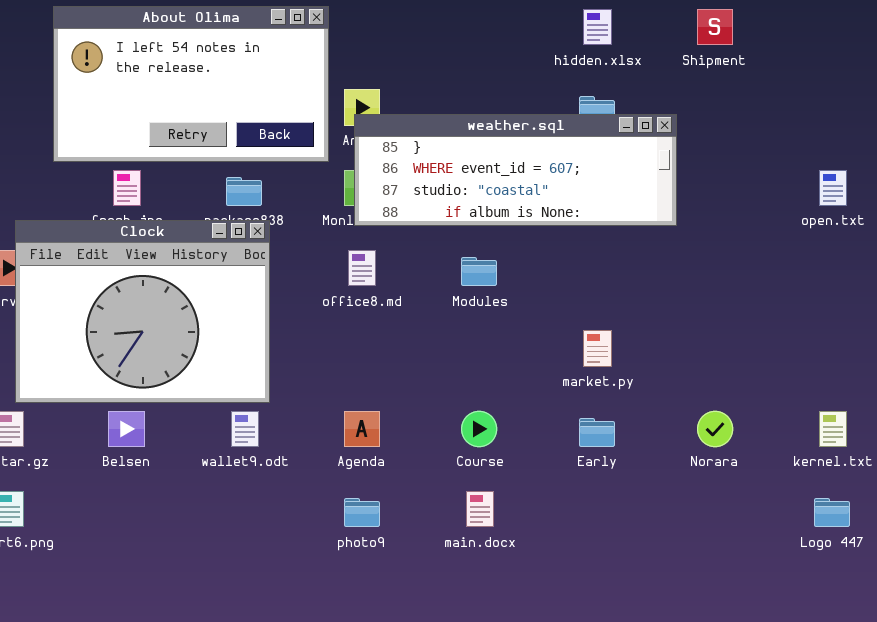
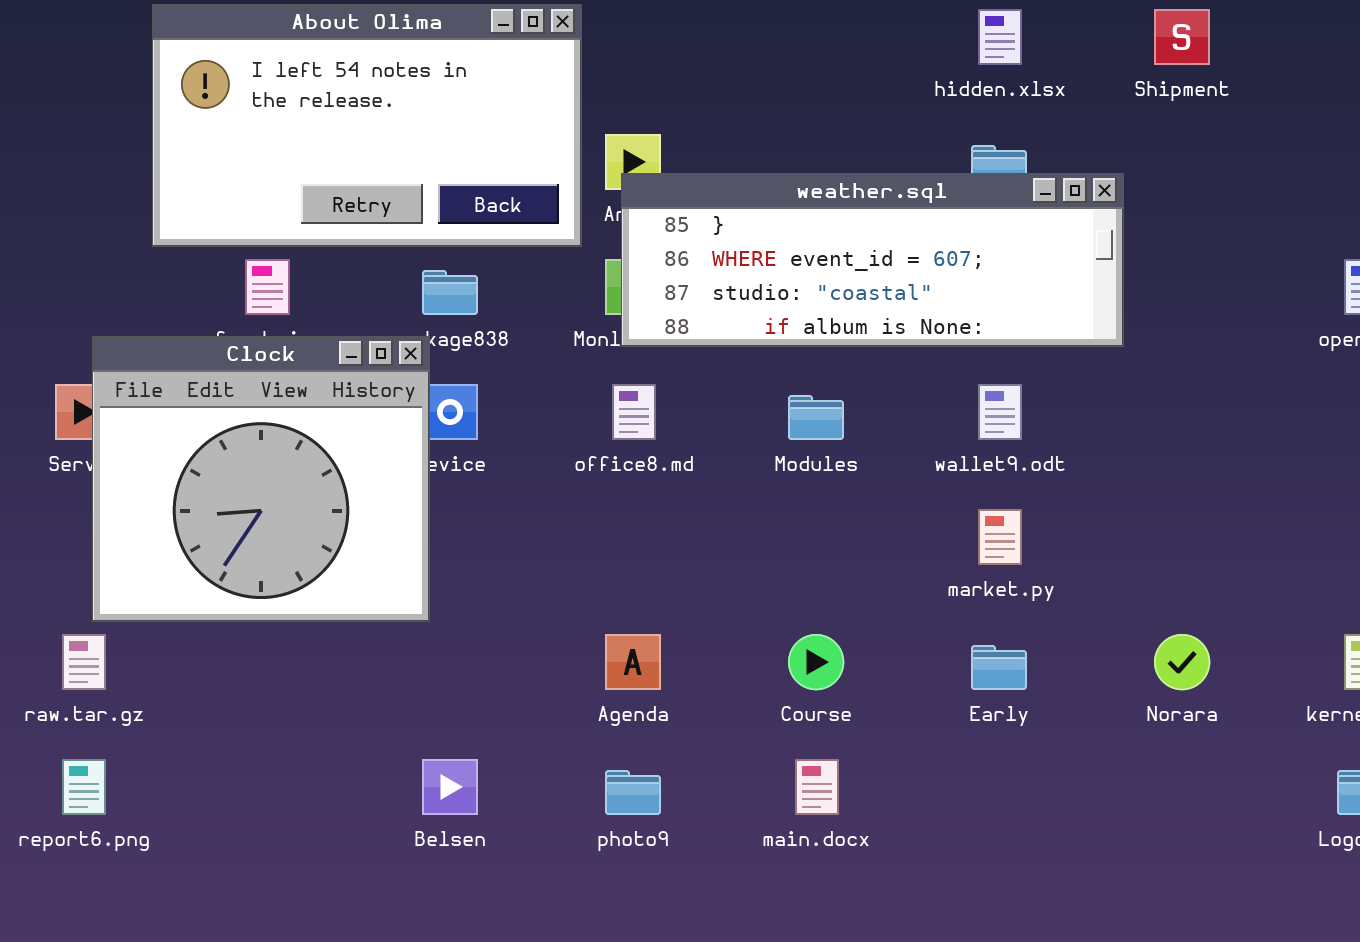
Clock: [15,220,270,403] -> [92,336,430,622], resized
Belsen: [108,411,145,447] -> [422,759,478,815], moved
wallet9.odt: [231,411,259,447] -> [978,384,1022,440], moved

